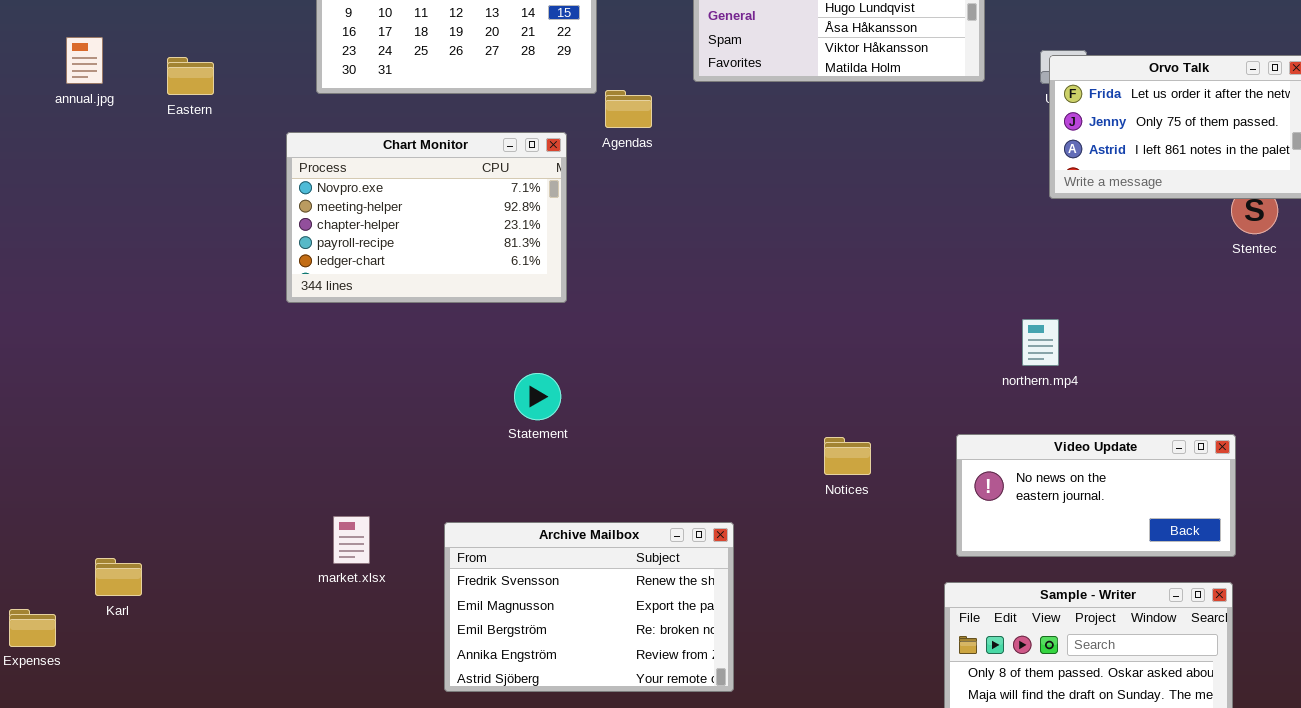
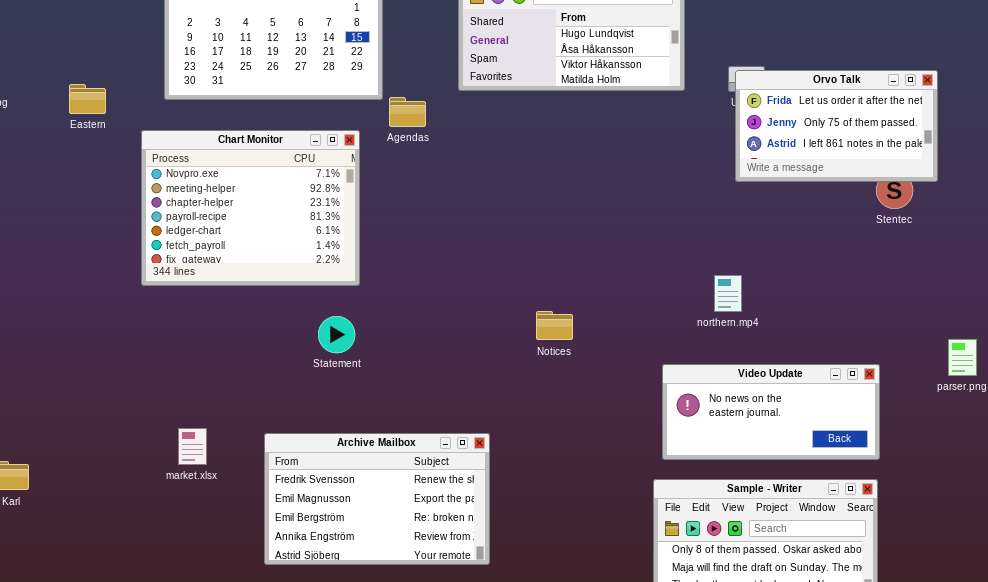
Eastern: [167,57,214,95] -> [69,84,106,114], moved
Chart Monitor: [286,132,567,303] -> [141,130,360,286], resized
Notices: [824,437,871,475] -> [536,311,573,340], moved

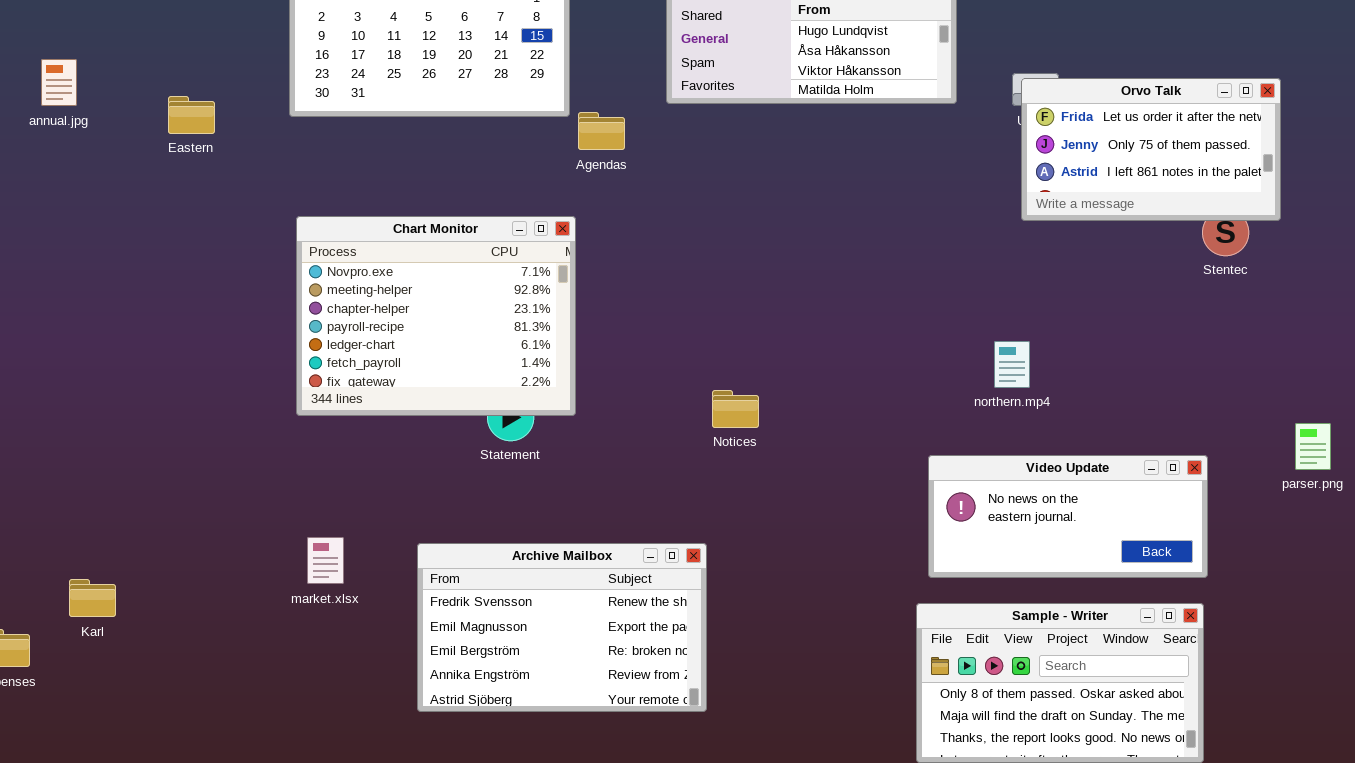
Chart Monitor: [141,130,360,286] -> [296,216,576,416], moved
Notices: [536,311,573,340] -> [712,390,759,428], moved

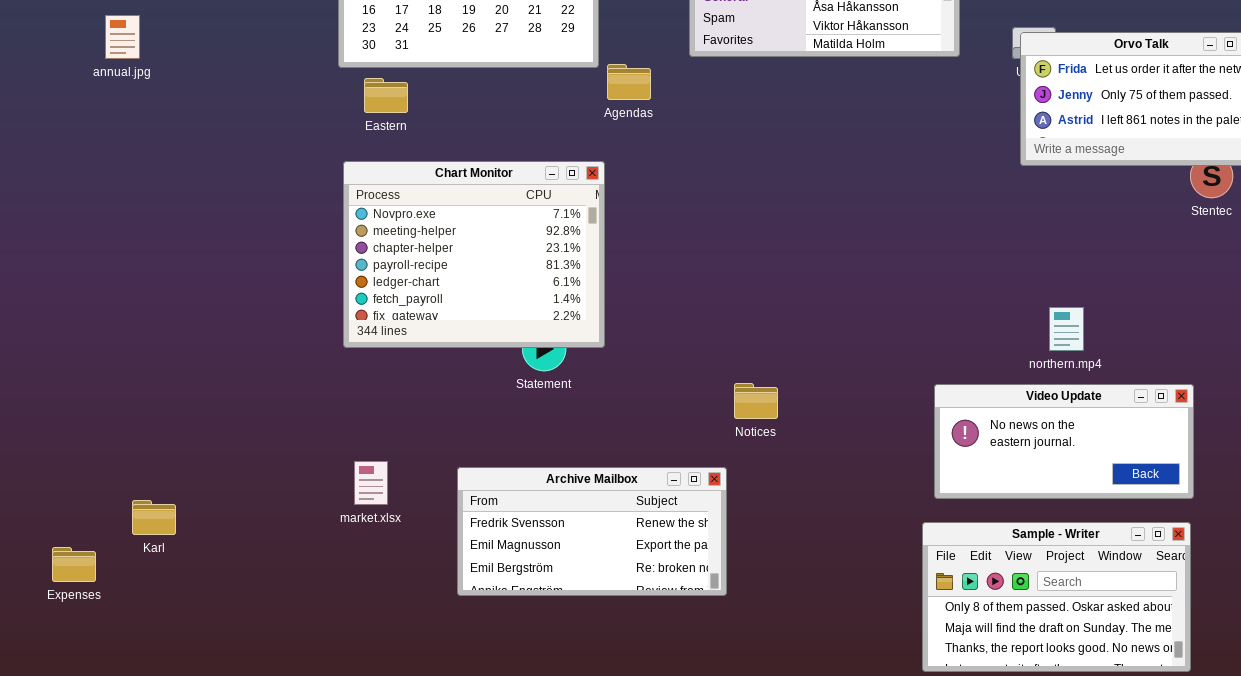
Eastern: [168,96,215,134] -> [364,78,408,113], moved
northern.mp4: [994,341,1030,388] -> [1049,307,1084,351], moved
Notices: [712,390,759,428] -> [734,383,778,419], moved
Archive Mailbox: [417,543,707,712] -> [457,467,727,596], resized

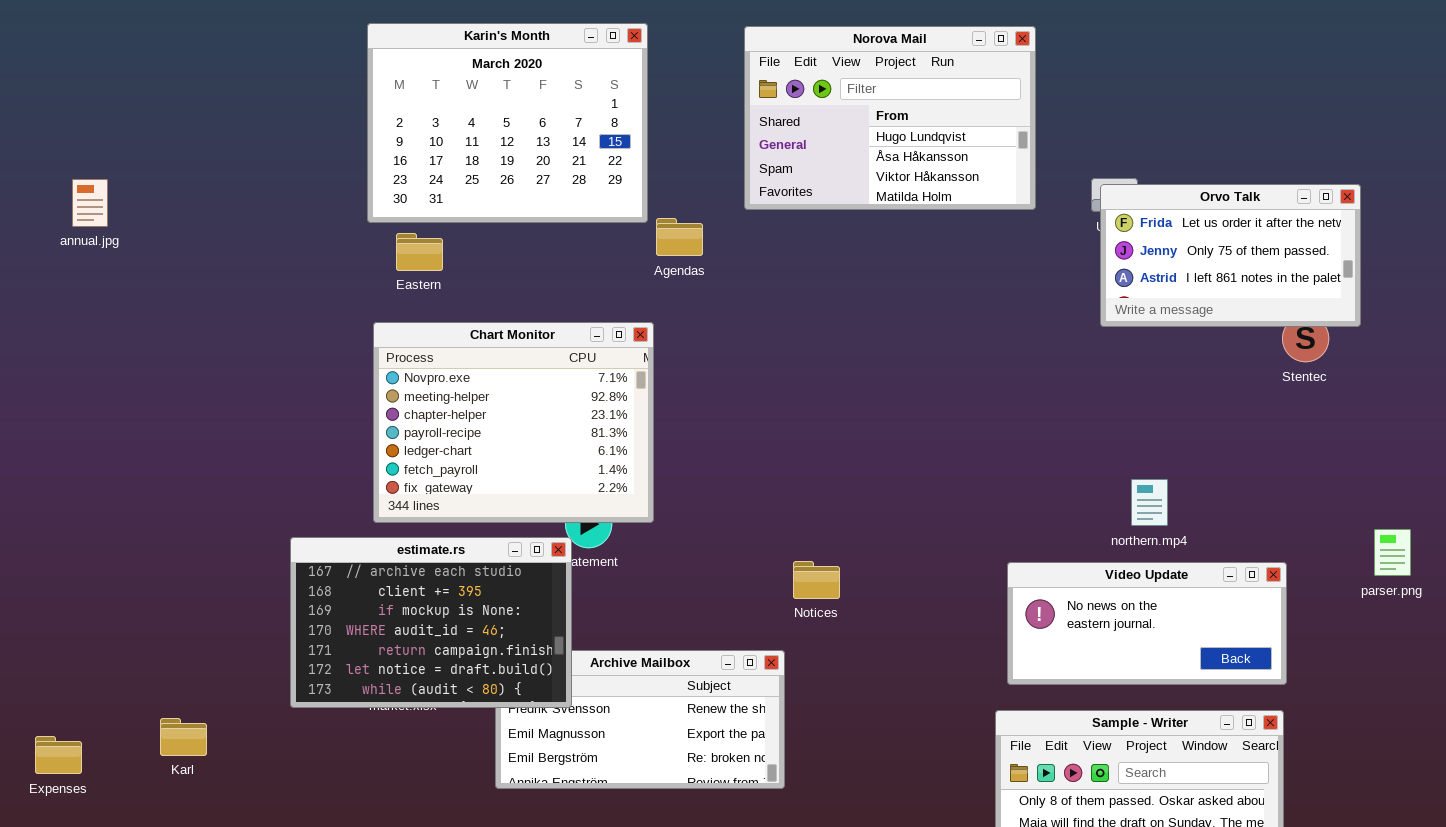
annual.jpg: [105,15,140,59] -> [72,179,108,227], moved
estimate.rs: none -> [290,537,572,708], opened
Karl: [132,500,176,535] -> [160,718,207,756], moved
Expenses: [52,547,96,582] -> [35,736,82,774], moved

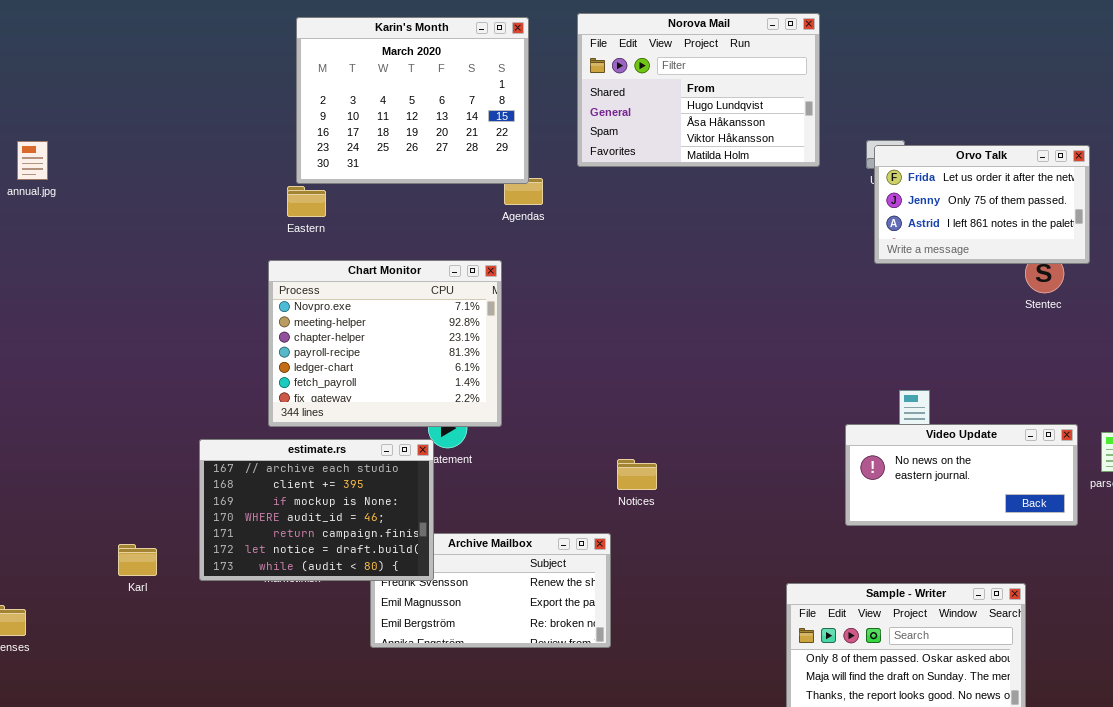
Karin's Month: [367,23,648,223] -> [296,17,529,184], moved
Video Update: [1007,562,1287,685] -> [845,424,1078,526], moved
Karl: [160,718,207,756] -> [118,544,157,576], moved

